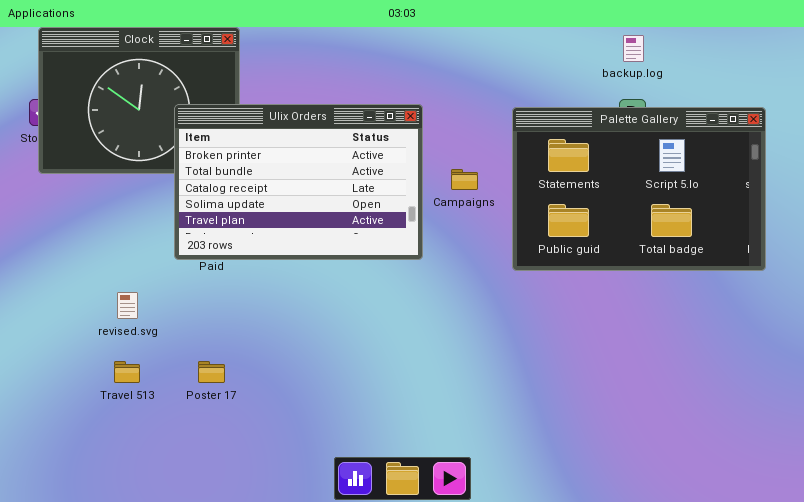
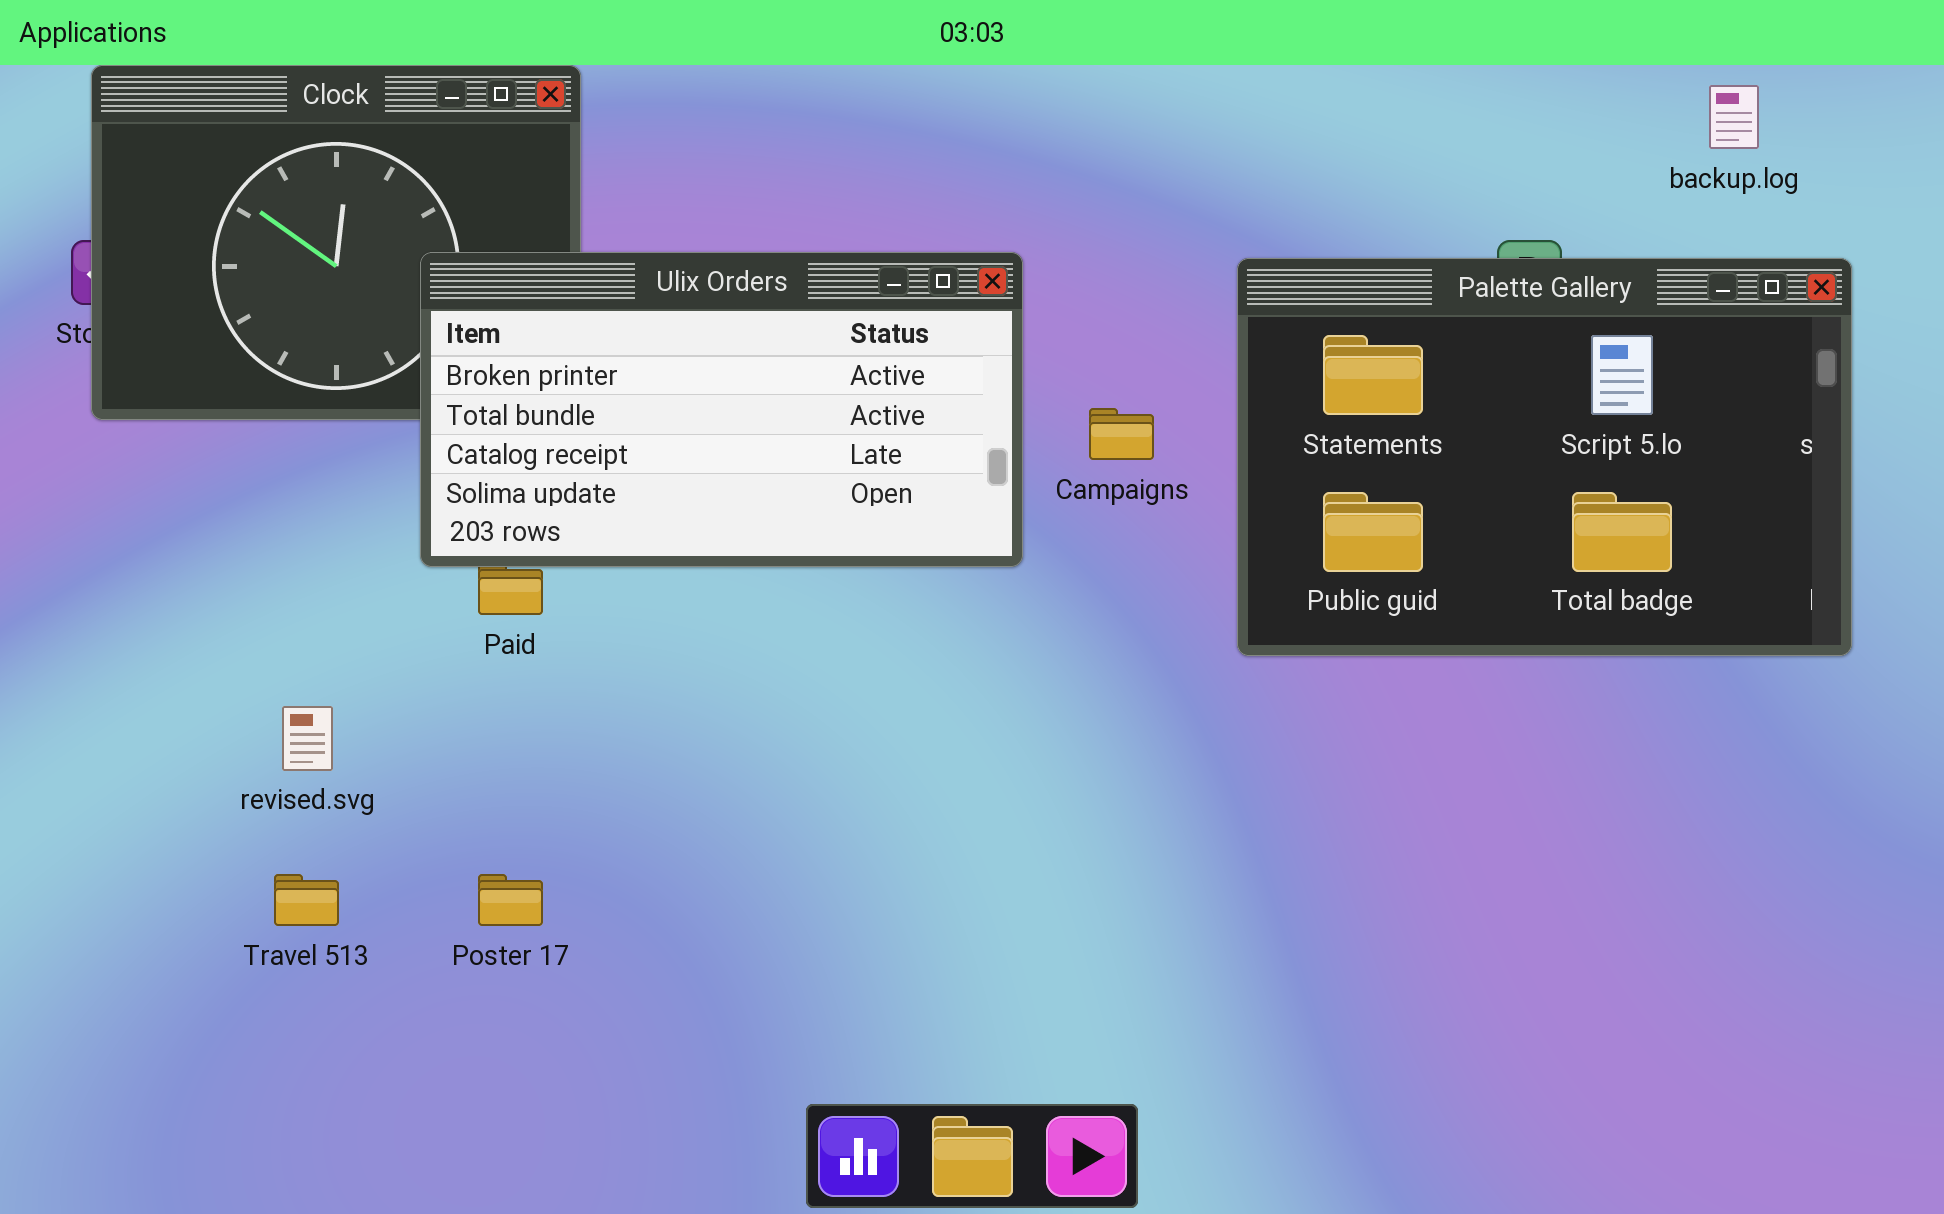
backup.log: [623,35,644,62] -> [1709,85,1759,149], moved
Ulix Orders: [174,104,423,260] -> [420,252,1023,567], resized

